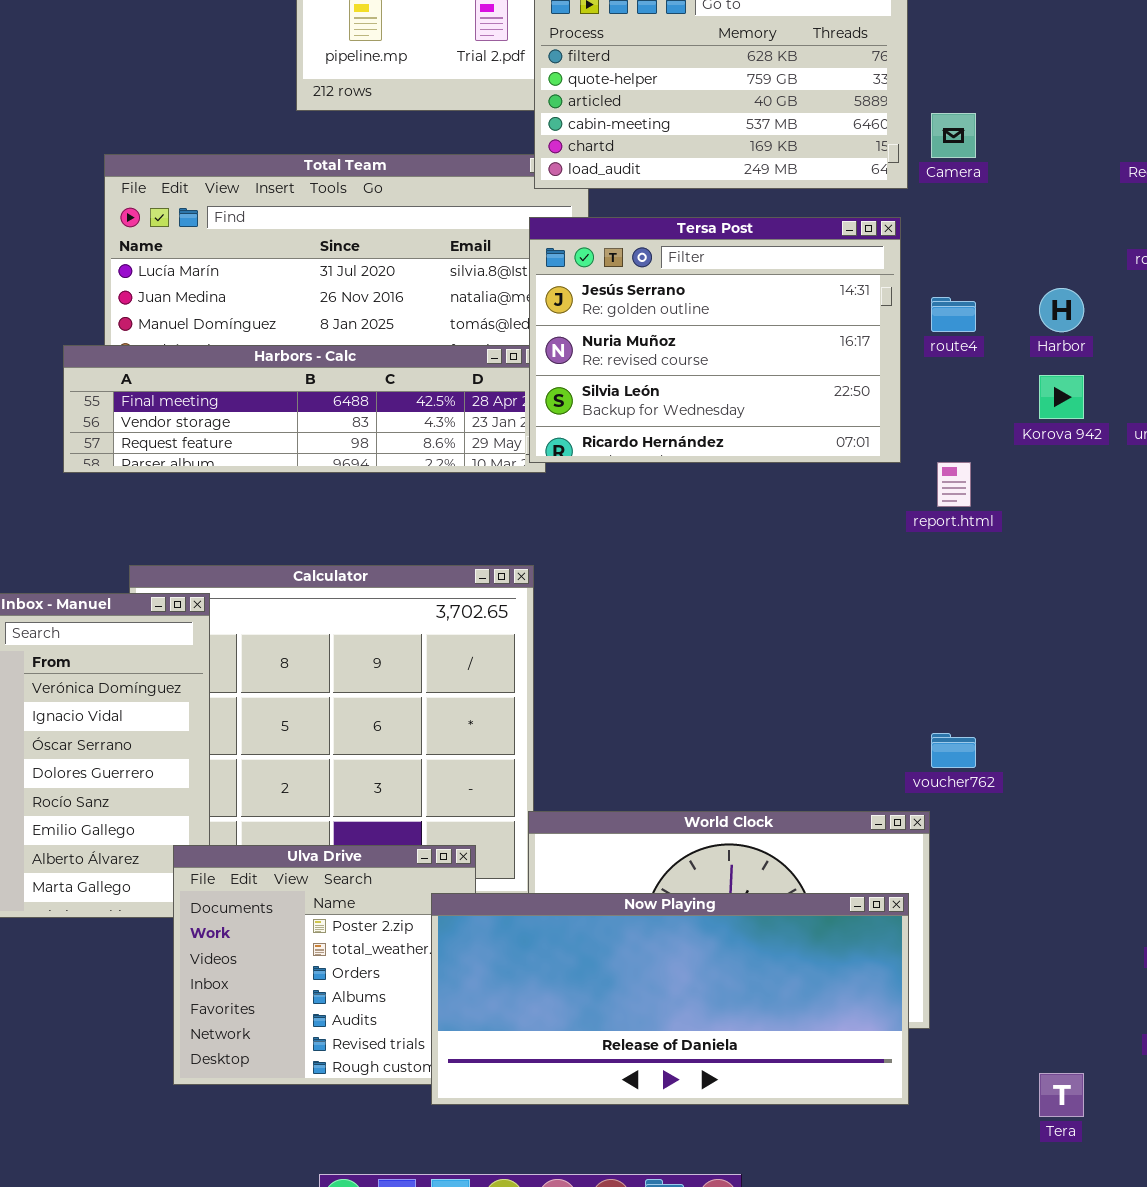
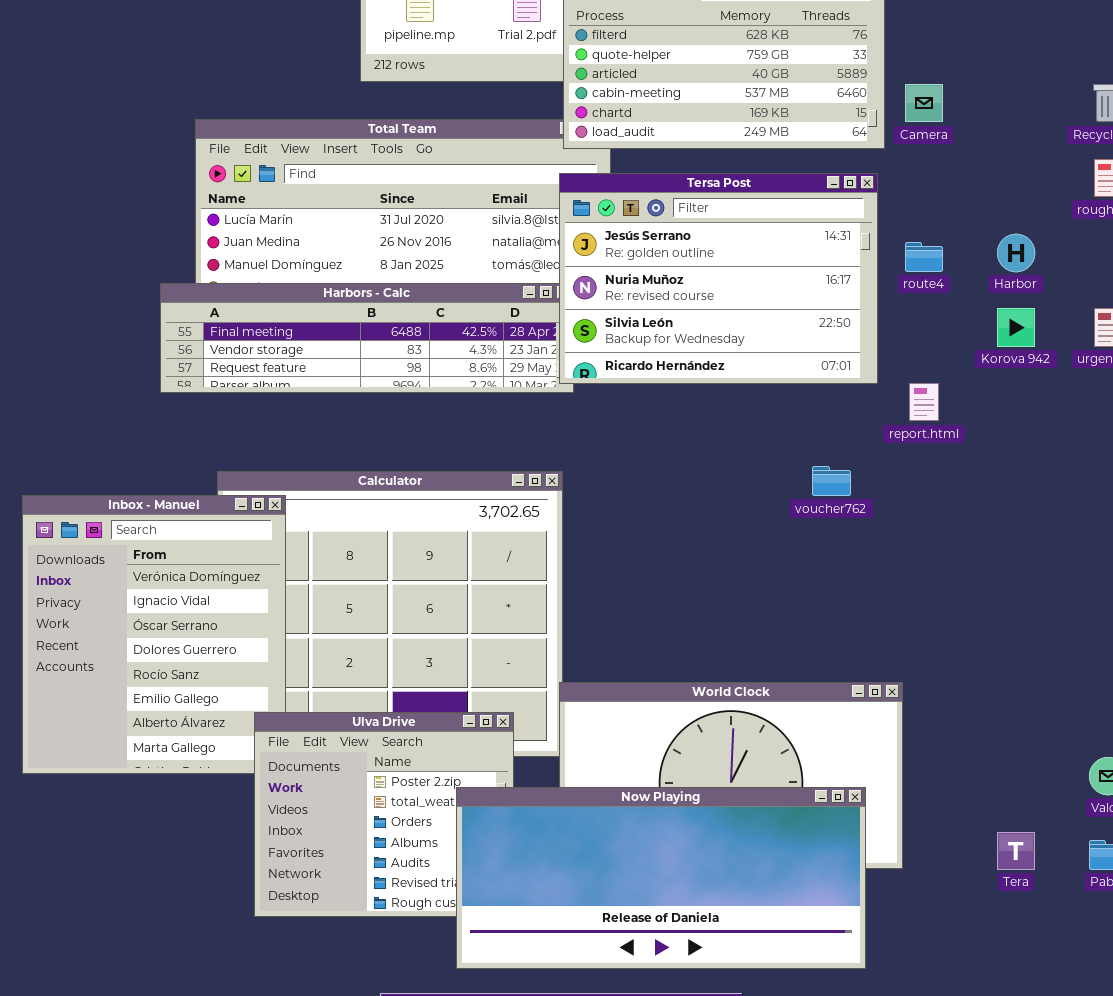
voucher762: [931,733,976,768] -> [812,466,851,496], moved
Now Playing: [431,893,909,1105] -> [456,787,866,969], moved
Tera: [1039,1073,1084,1117] -> [997,832,1035,870], moved

